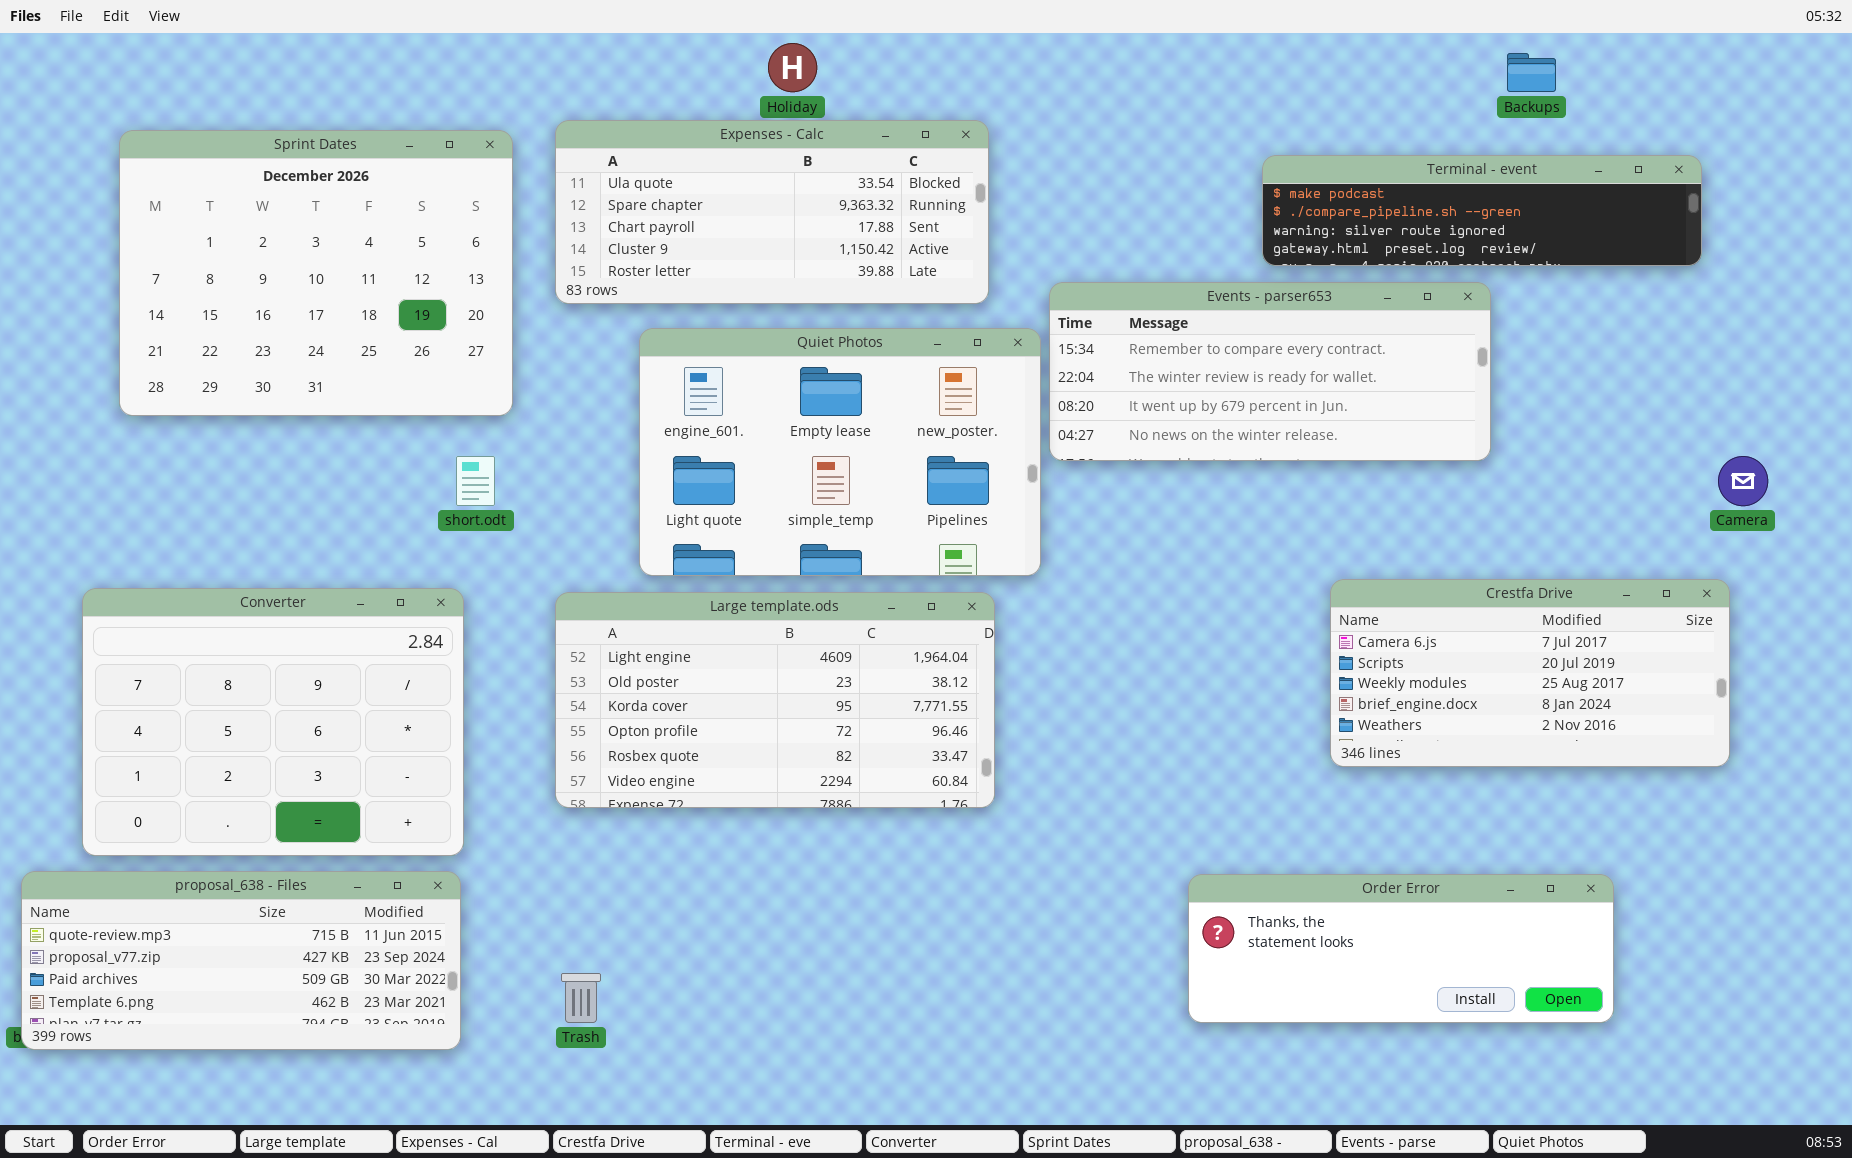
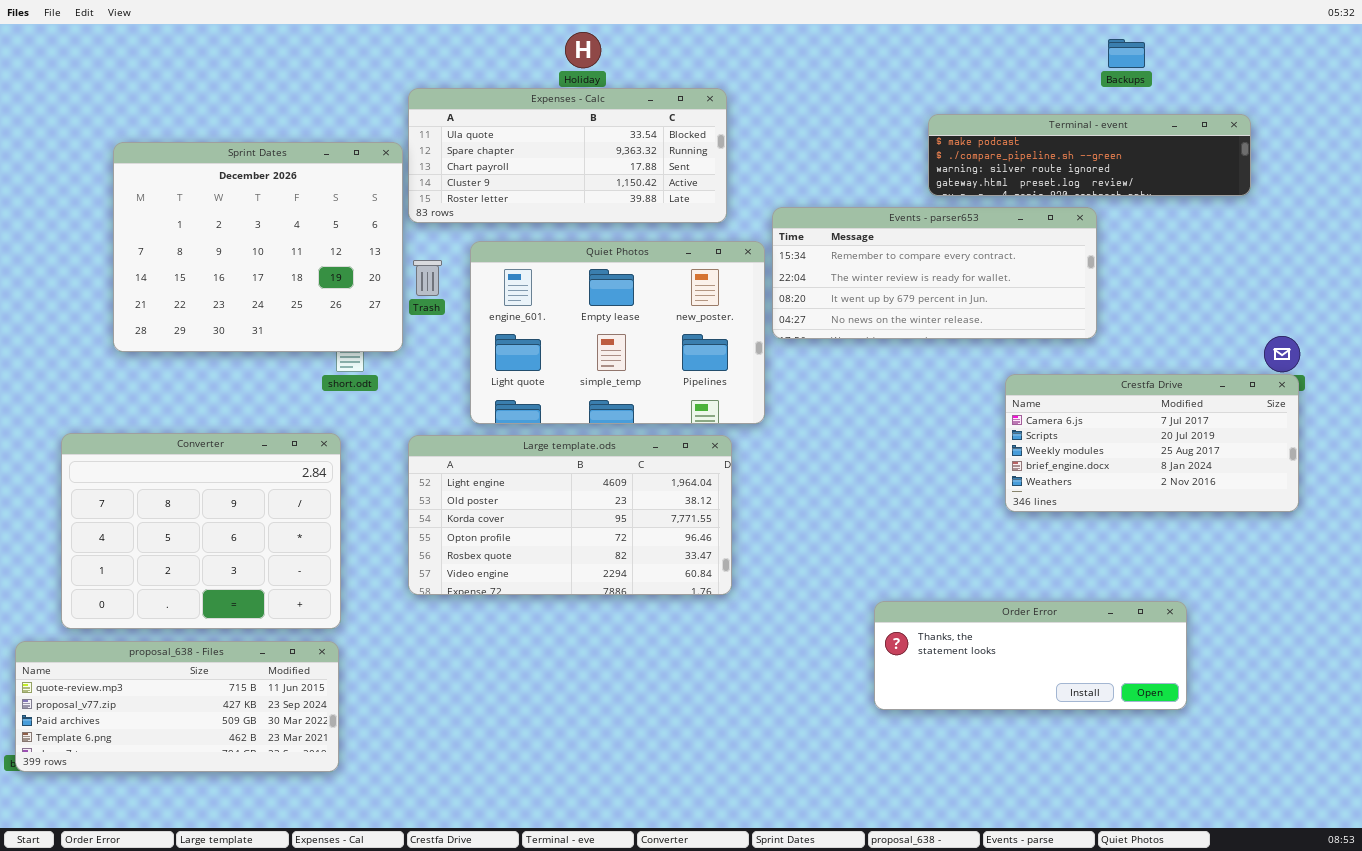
Sprint Dates: [119,130,513,416] -> [113,142,403,352], moved
Crestfa Drive: [1330,579,1730,767] -> [1005,374,1299,512], moved
Order Error: [1188,874,1614,1023] -> [874,601,1187,710], moved
Trash: [561,973,601,1023] -> [413,260,442,296], moved

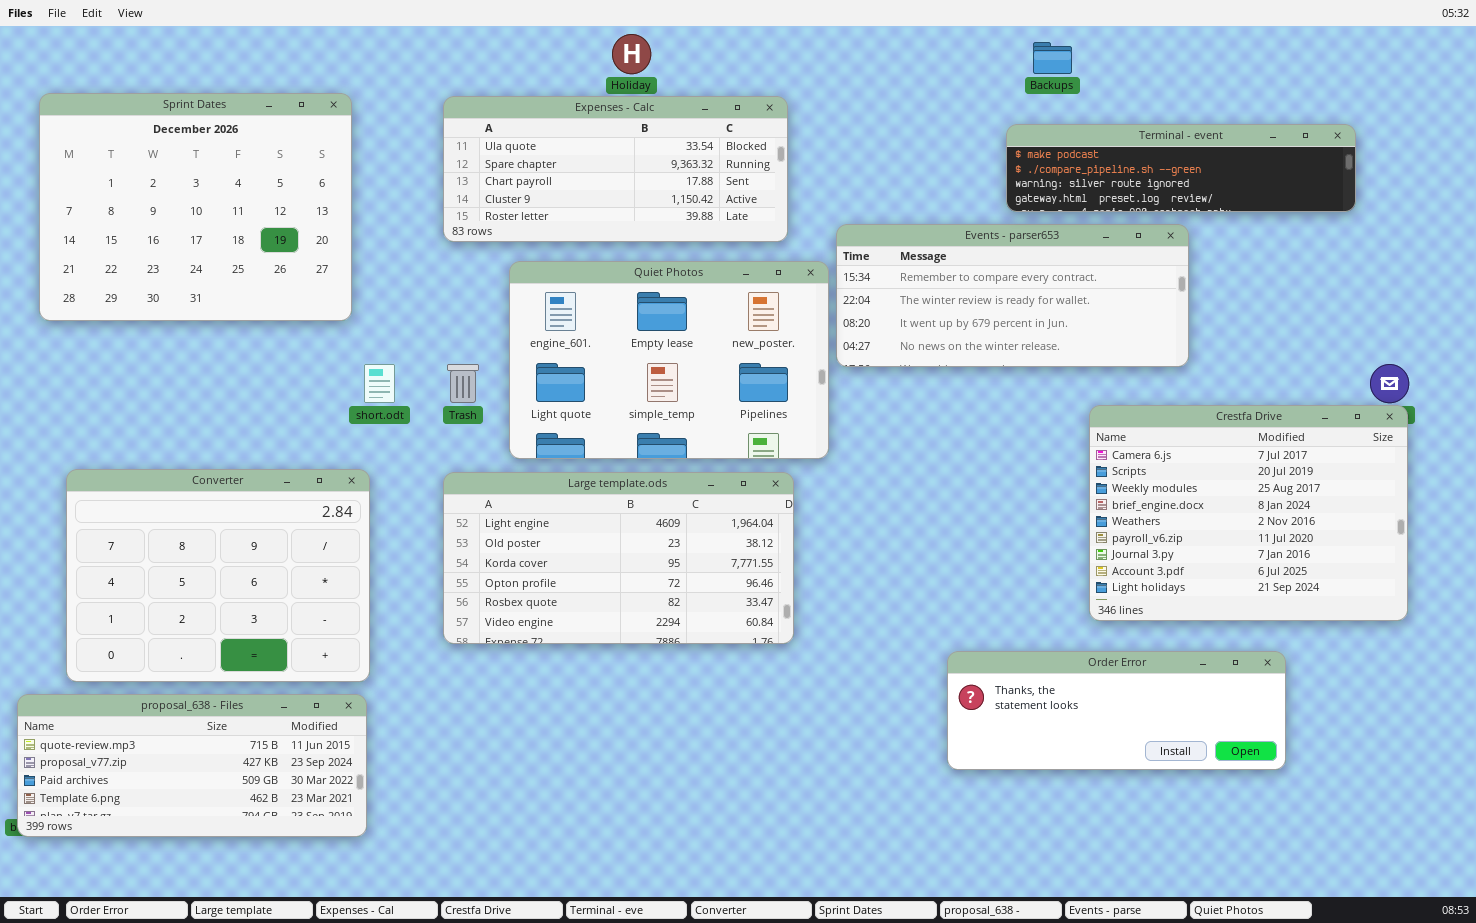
Backups: [1108,39,1145,68] -> [1033,42,1072,74], moved
Sprint Dates: [113,142,403,352] -> [39,93,352,321], moved
Trash: [413,260,442,296] -> [447,364,479,403], moved
Crestfa Drive: [1005,374,1299,512] -> [1089,405,1408,621], resized

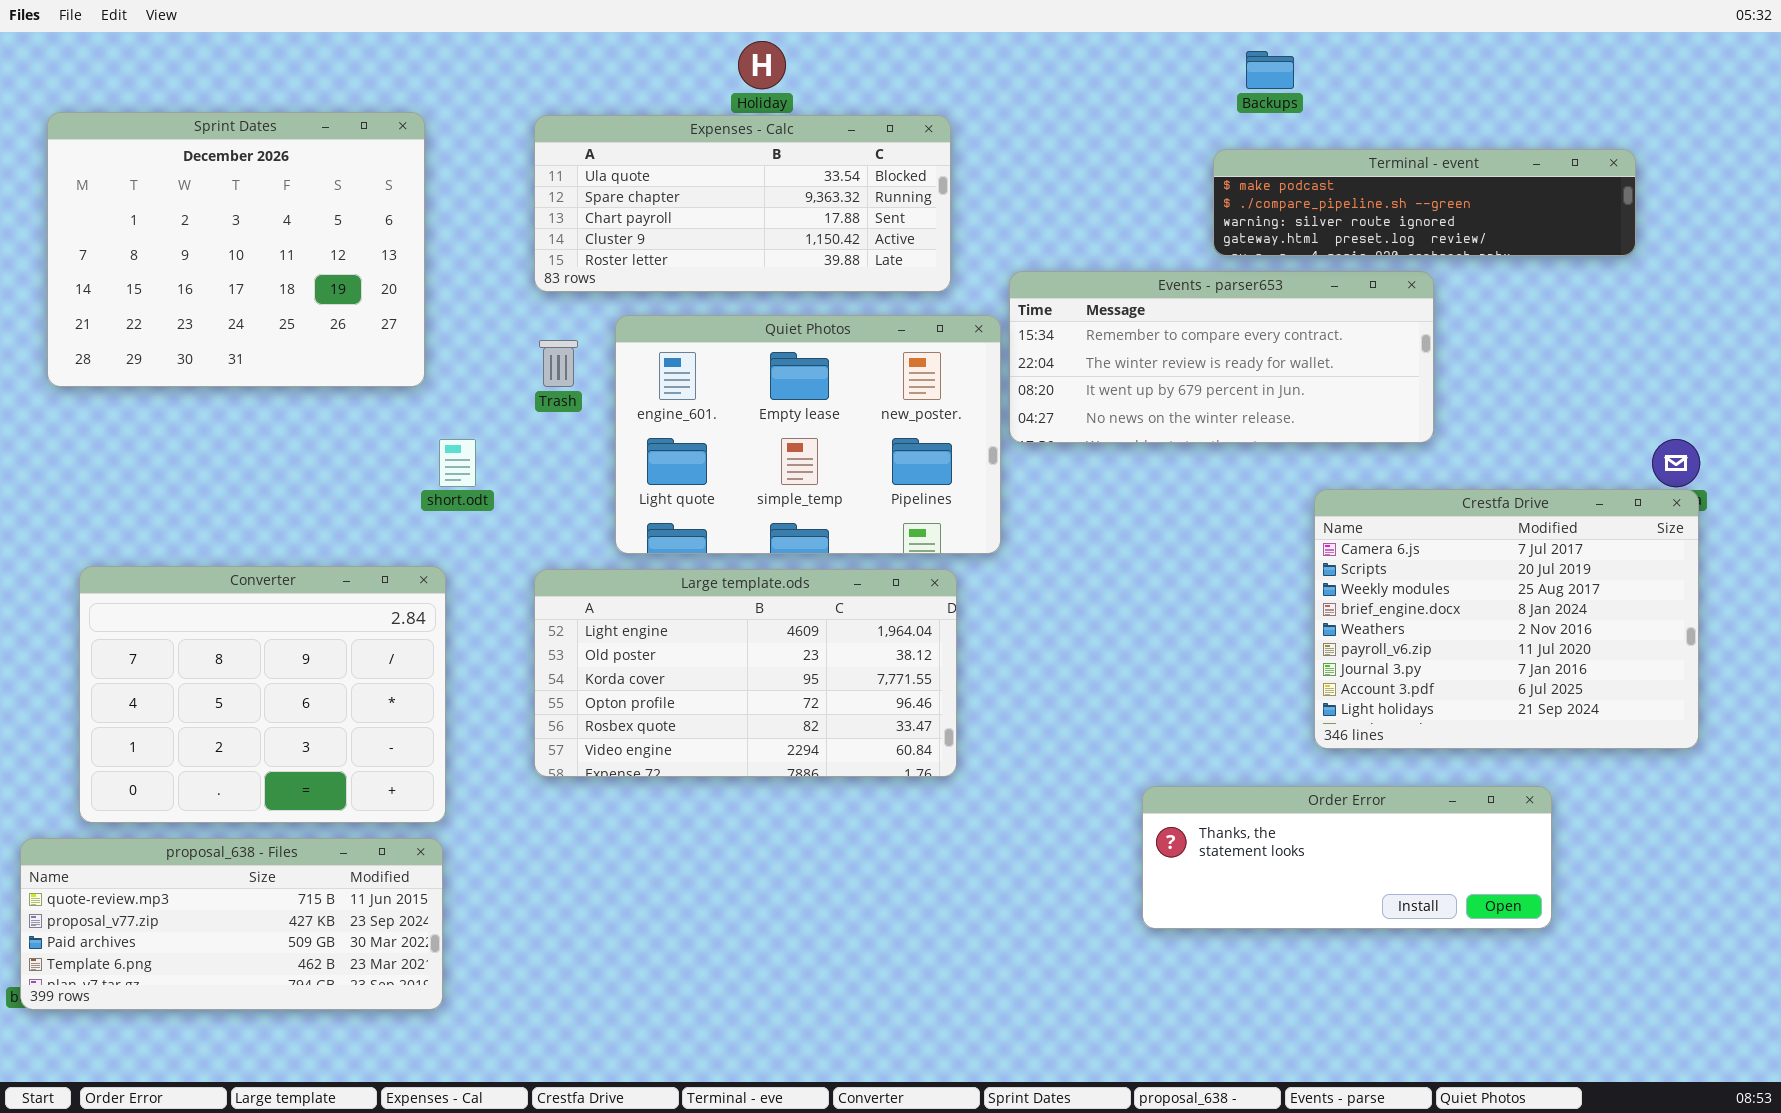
Trash: [447,364,479,403] -> [539,340,578,387], moved

